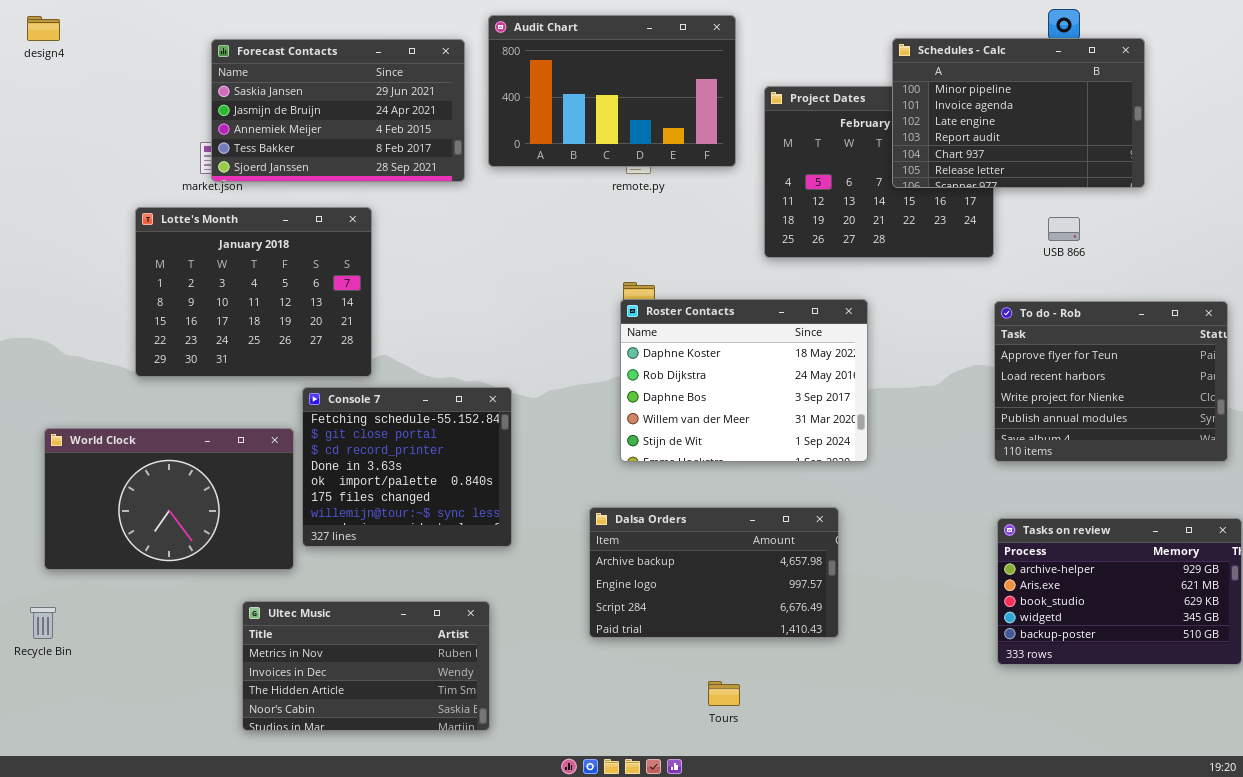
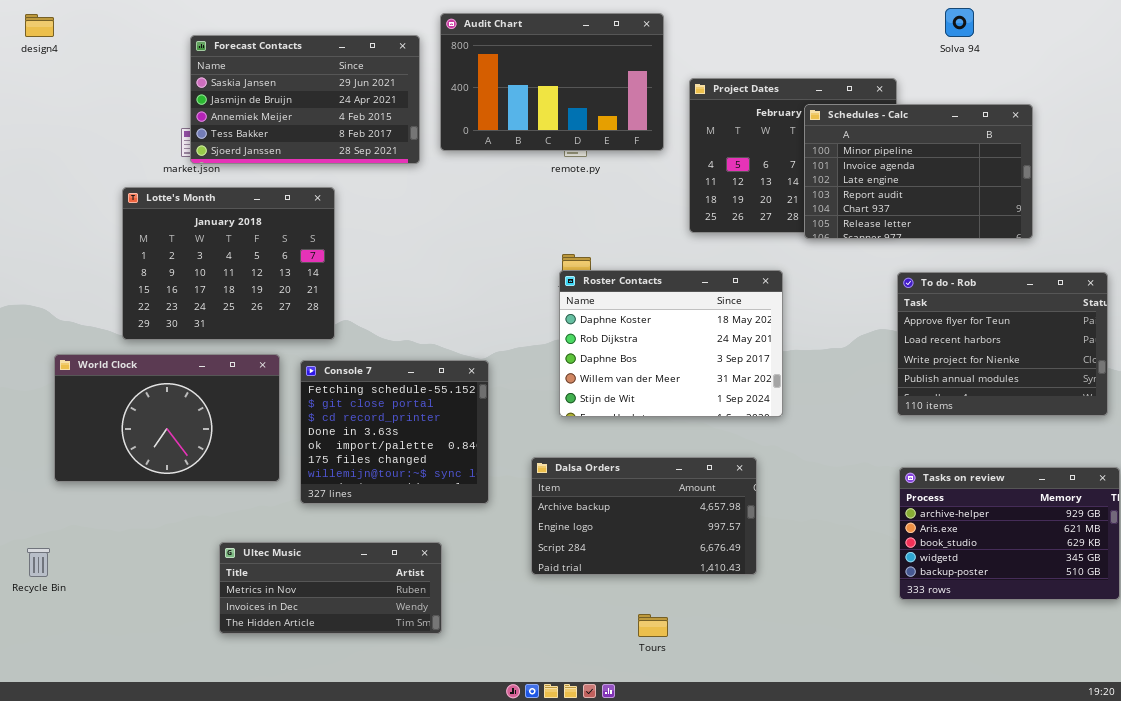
Schedules - Calc: [892,38,1145,188] -> [804,104,1033,239], moved
Console 7: [302,387,512,547] -> [300,360,489,504], moved
World Clock: [44,428,294,570] -> [54,354,280,482], moved
Ultec Music: [242,601,490,731] -> [219,542,442,634], resized

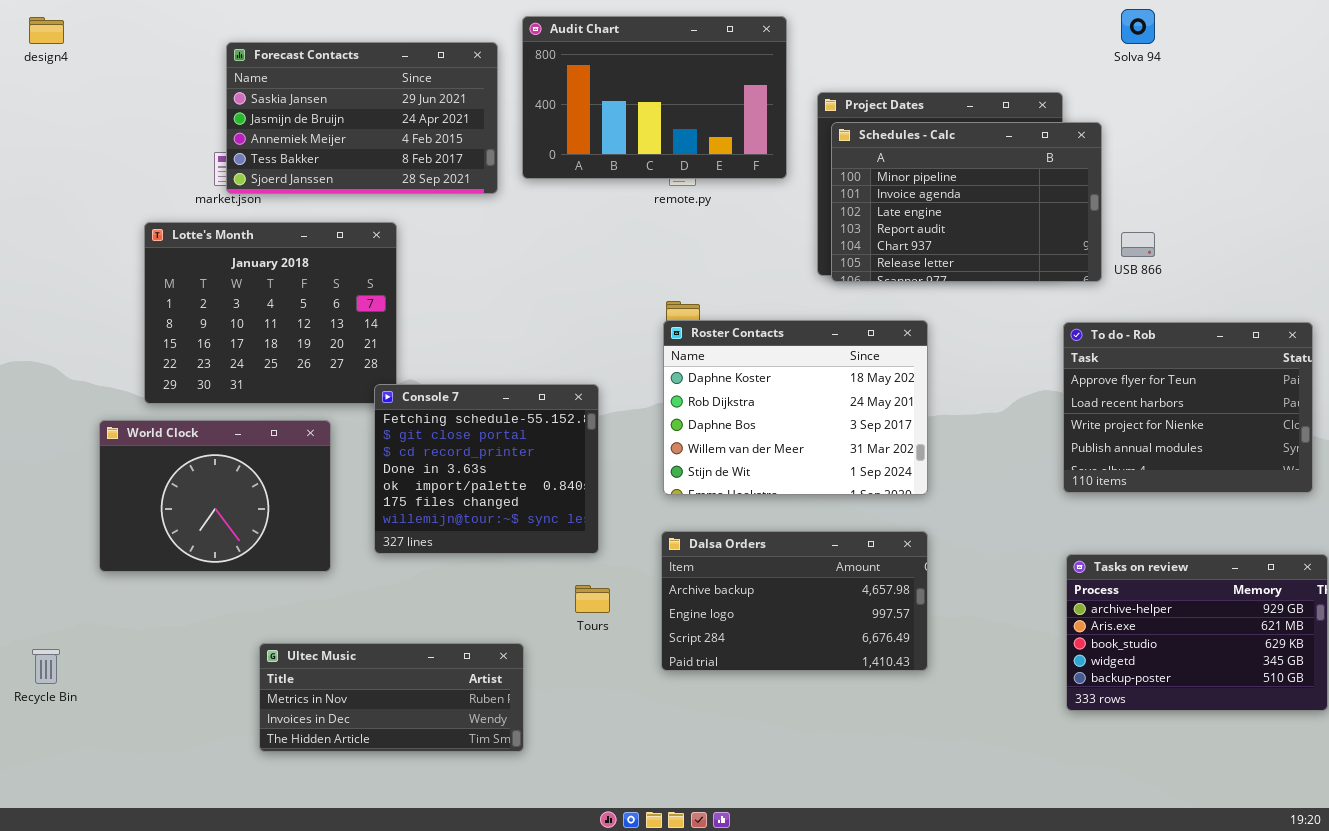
Schedules - Calc: [804,104,1033,239] -> [831,122,1102,282], moved
World Clock: [54,354,280,482] -> [99,420,331,572], resized
Console 7: [300,360,489,504] -> [374,384,599,554], moved
Dalsa Orders: [531,457,757,575] -> [661,531,928,671], moved
Tours: [638,614,668,637] -> [575,585,610,613], moved

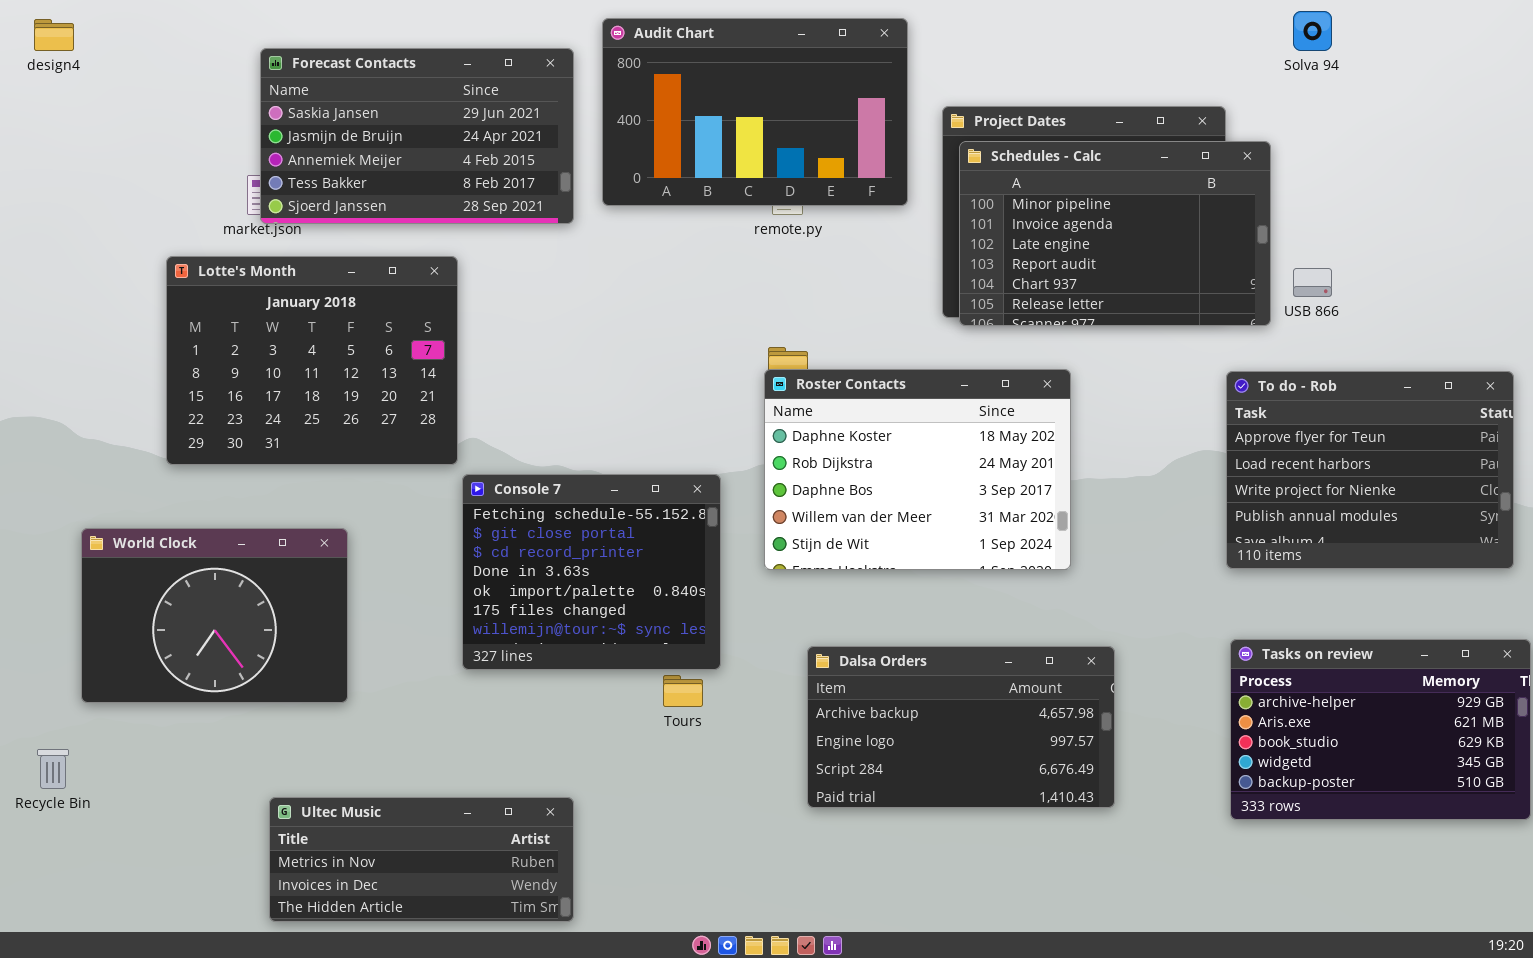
Console 7: [374,384,599,554] -> [462,474,721,670], moved
World Clock: [99,420,331,572] -> [81,528,348,703], moved
Dalsa Orders: [661,531,928,671] -> [807,646,1115,808], moved
Ultec Music: [259,643,524,752] -> [269,797,574,922], moved

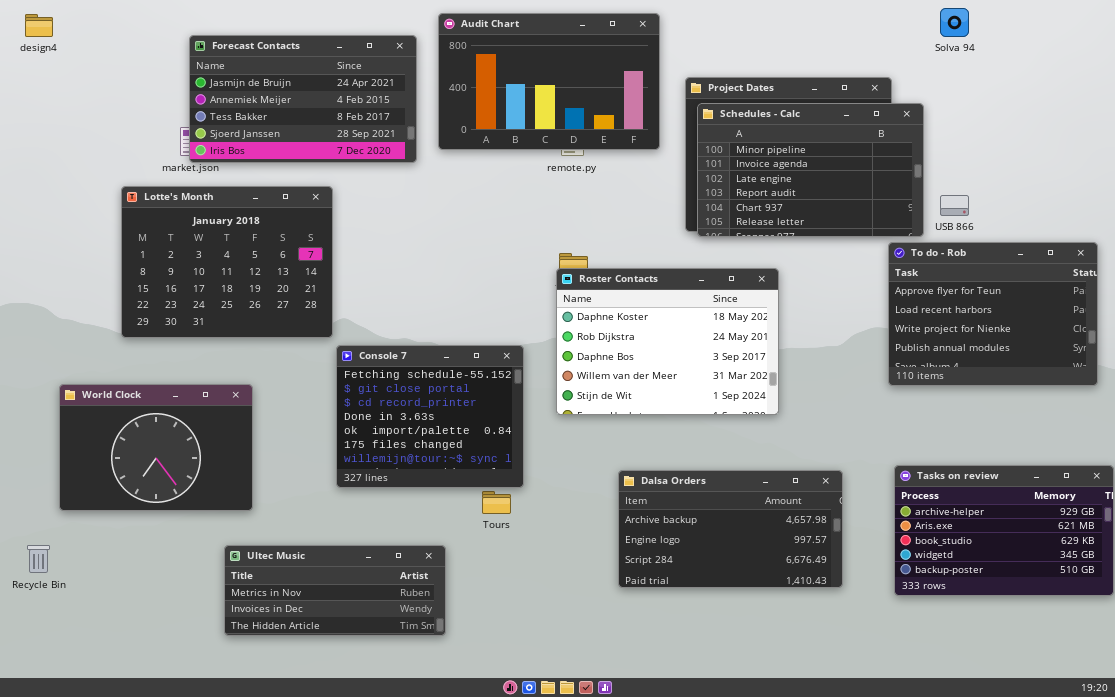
Forecast Contacts: [260,48,574,224] -> [189,35,417,163], scrolled down 1 row
To do - Rob: [1226,371,1514,569] -> [888,242,1098,386], moved
Dalsa Orders: [807,646,1115,808] -> [618,470,843,588], moved
Ultec Music: [269,797,574,922] -> [224,545,446,636], moved

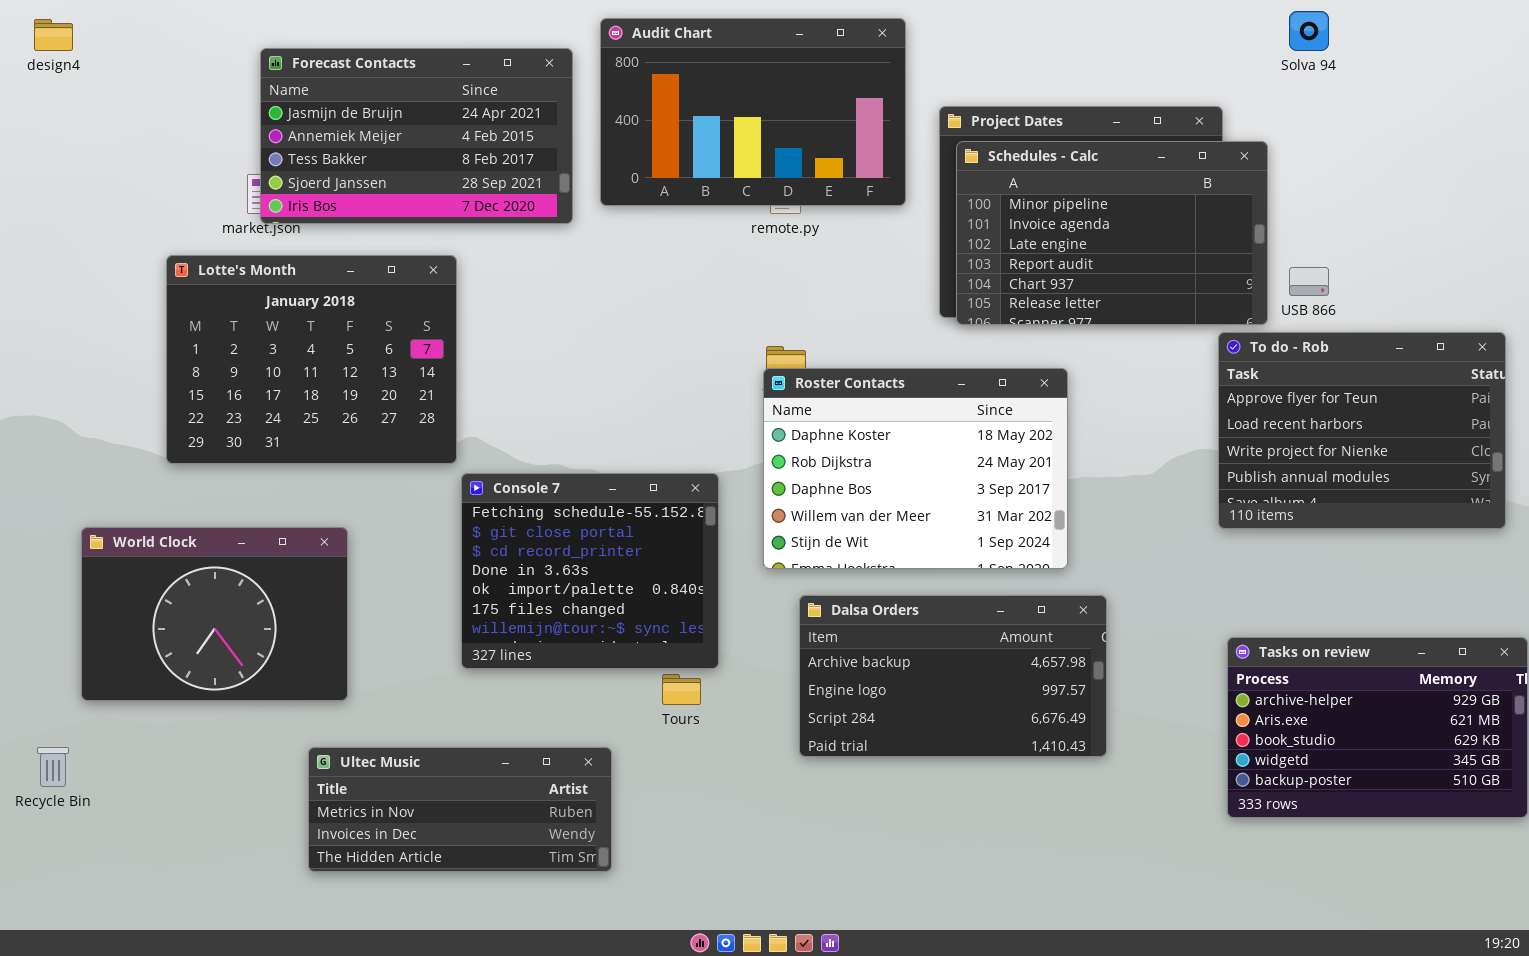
Dalsa Orders: [618,470,843,588] -> [799,595,1107,757], moved

